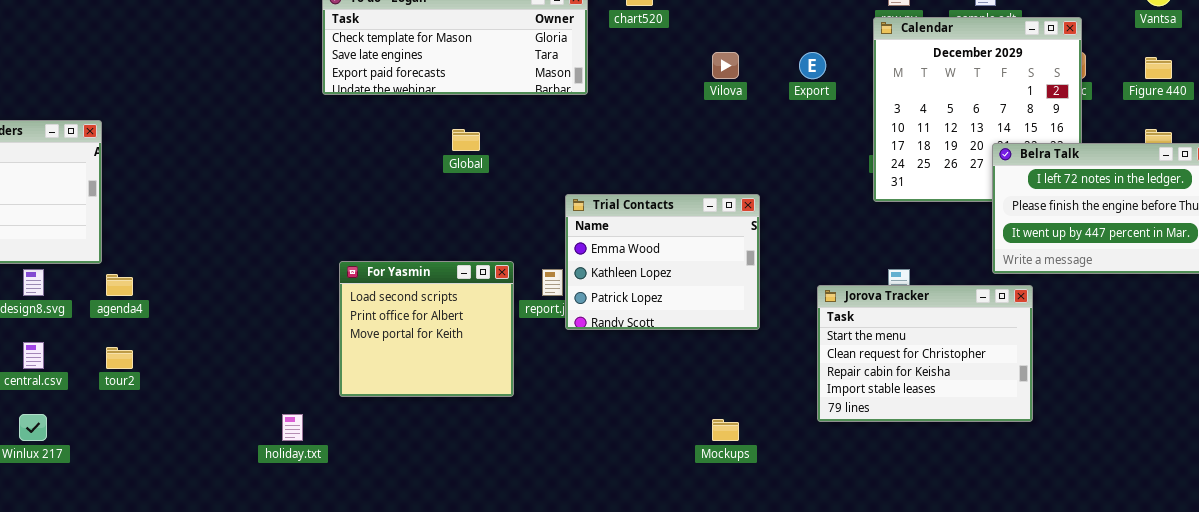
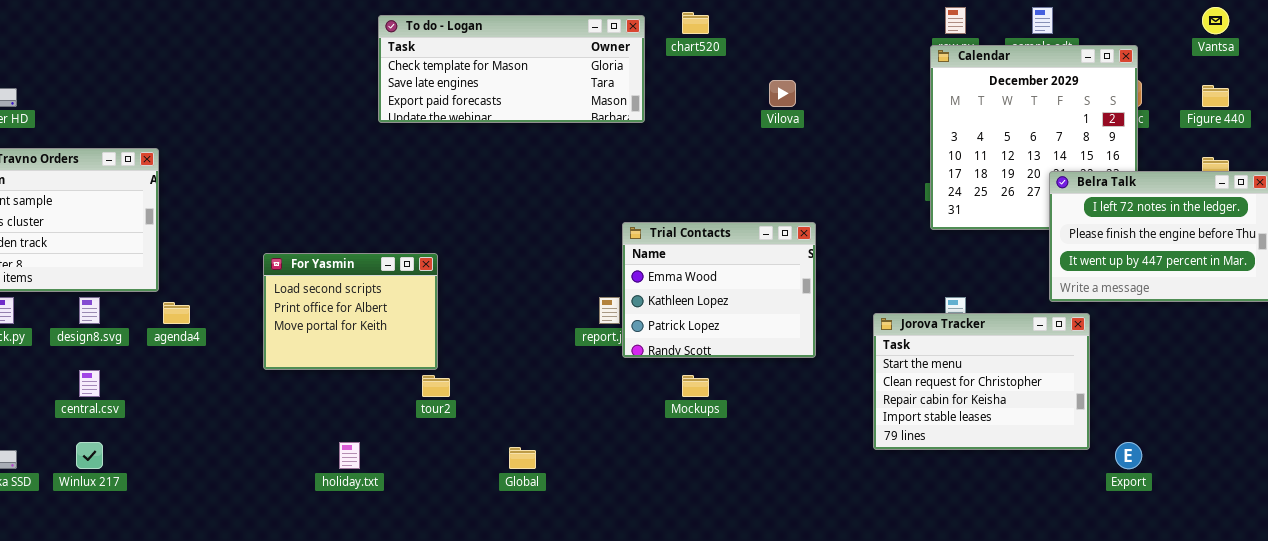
Export: [799,52,826,79] -> [1115,442,1142,469], moved
Global: [452,129,480,151] -> [509,447,536,469], moved
For Yasmin: [339,261,514,397] -> [263,253,438,370], moved, resized
tour2: [106,347,133,369] -> [422,375,450,397], moved
Mockups: [712,419,739,441] -> [682,375,709,397], moved

